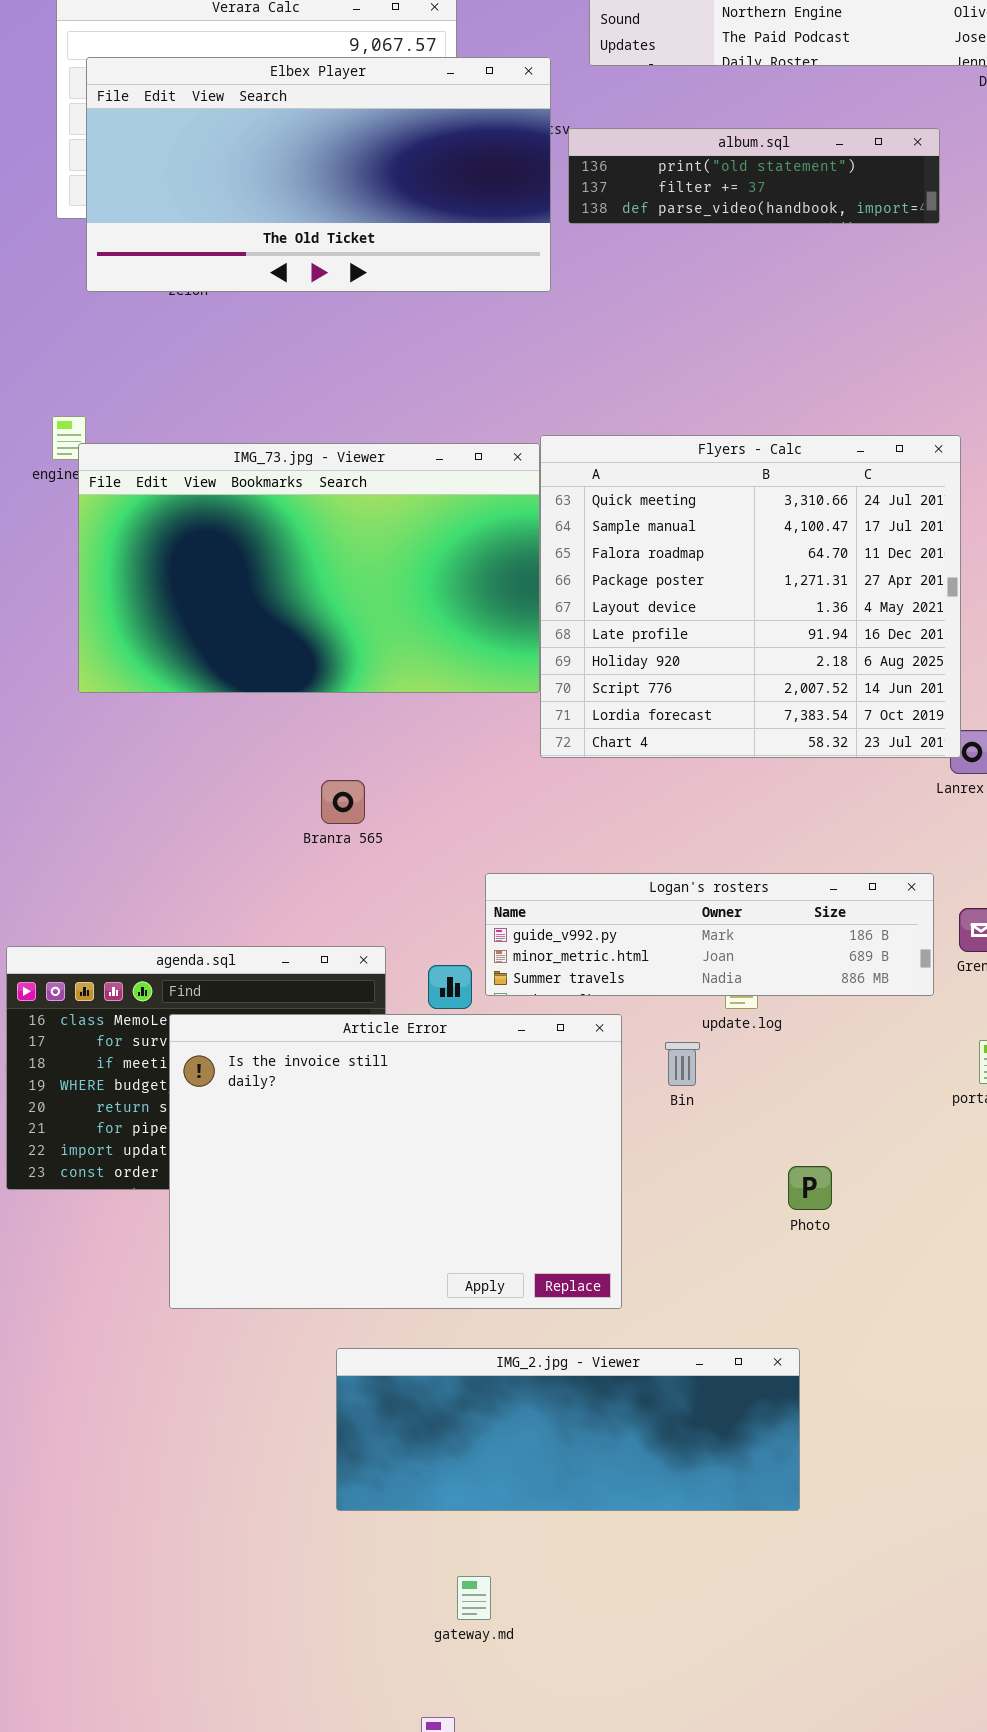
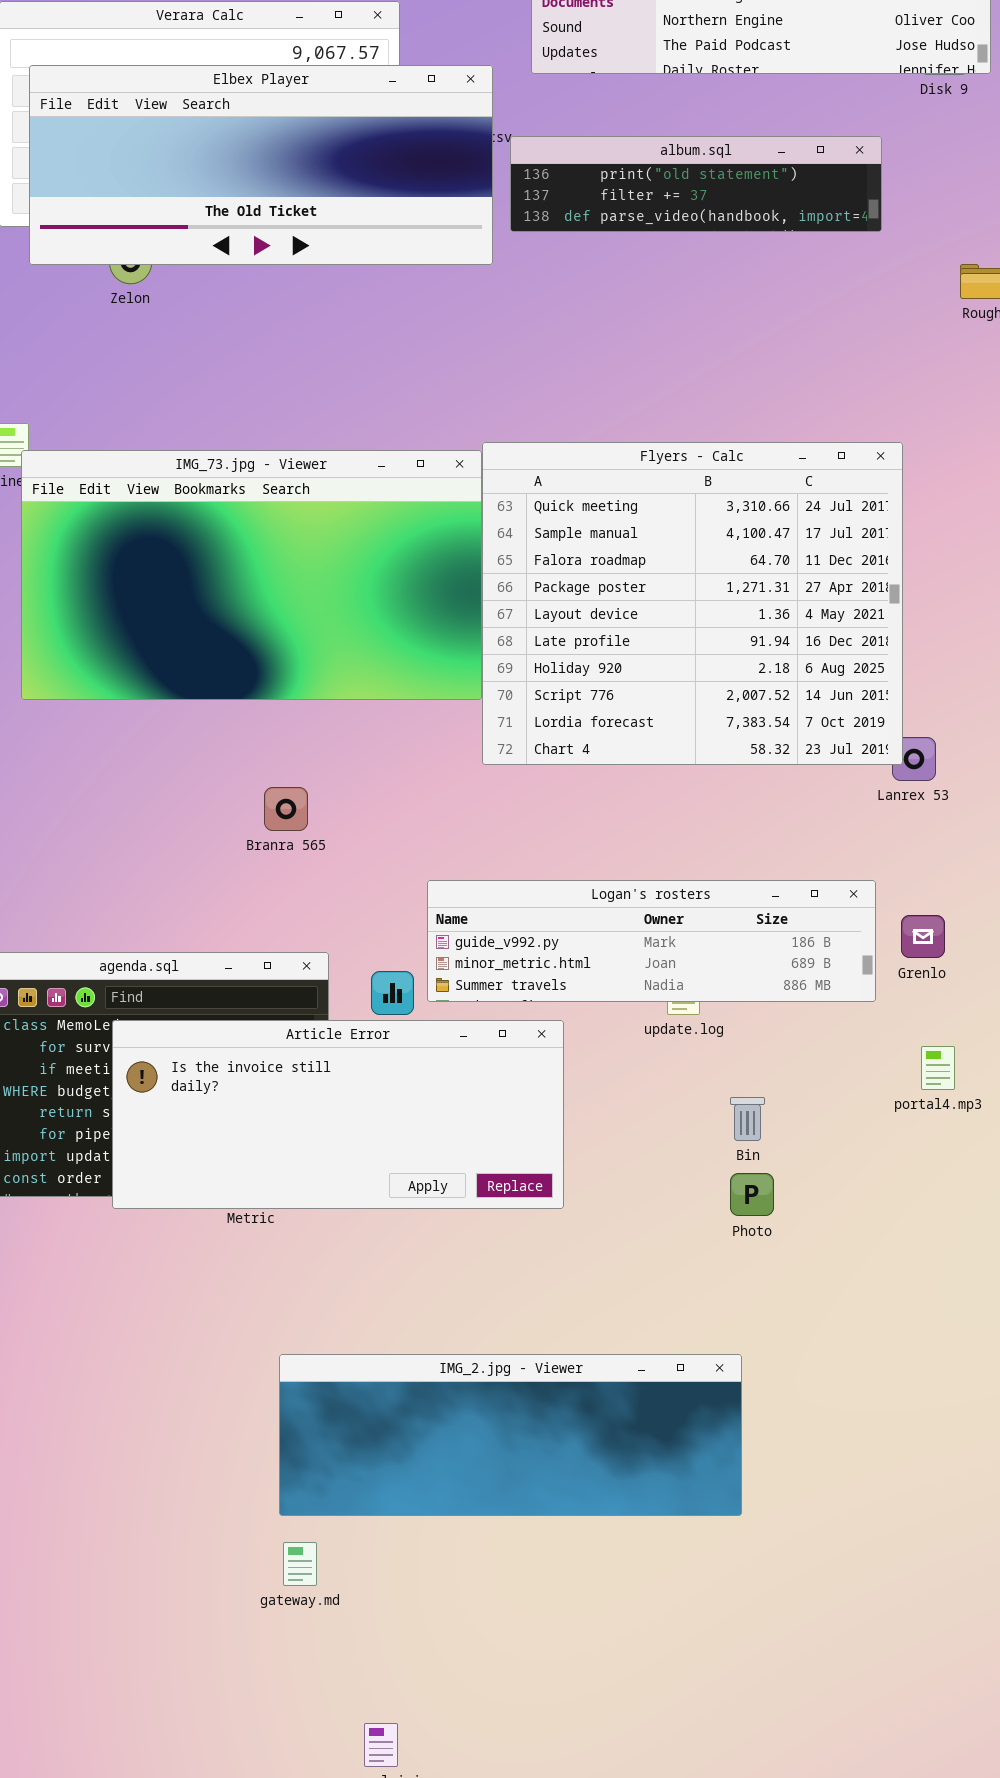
Elbex Player: [86,57,551,292] -> [29,65,493,265], resized
Article Error: [169,1014,622,1309] -> [112,1020,564,1209], resized
Bin: [665,1042,700,1086] -> [730,1097,765,1141], moved
gateway.md: [457,1576,491,1620] -> [283,1542,317,1586], moved

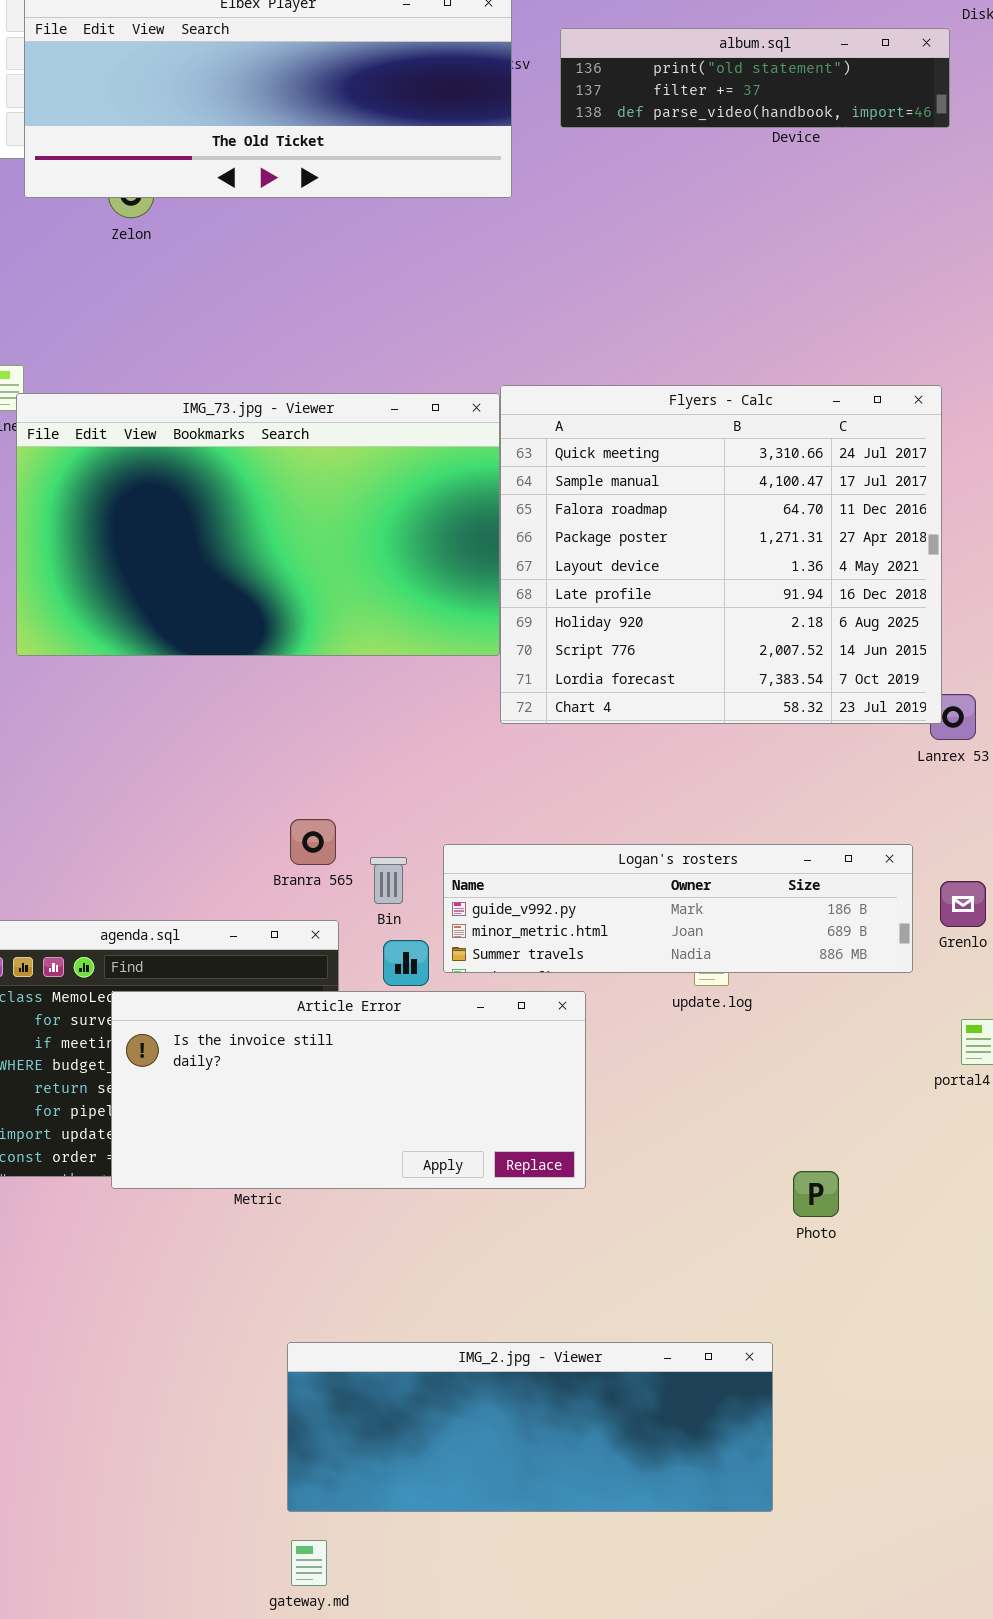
album.sql: [510,136,882,232] -> [560,28,950,128], moved
Branra 565: [264,787,308,831] -> [290,819,336,865], moved
Bin: [730,1097,765,1141] -> [370,857,407,904], moved
Photo: [730,1173,774,1216] -> [793,1171,839,1217], moved

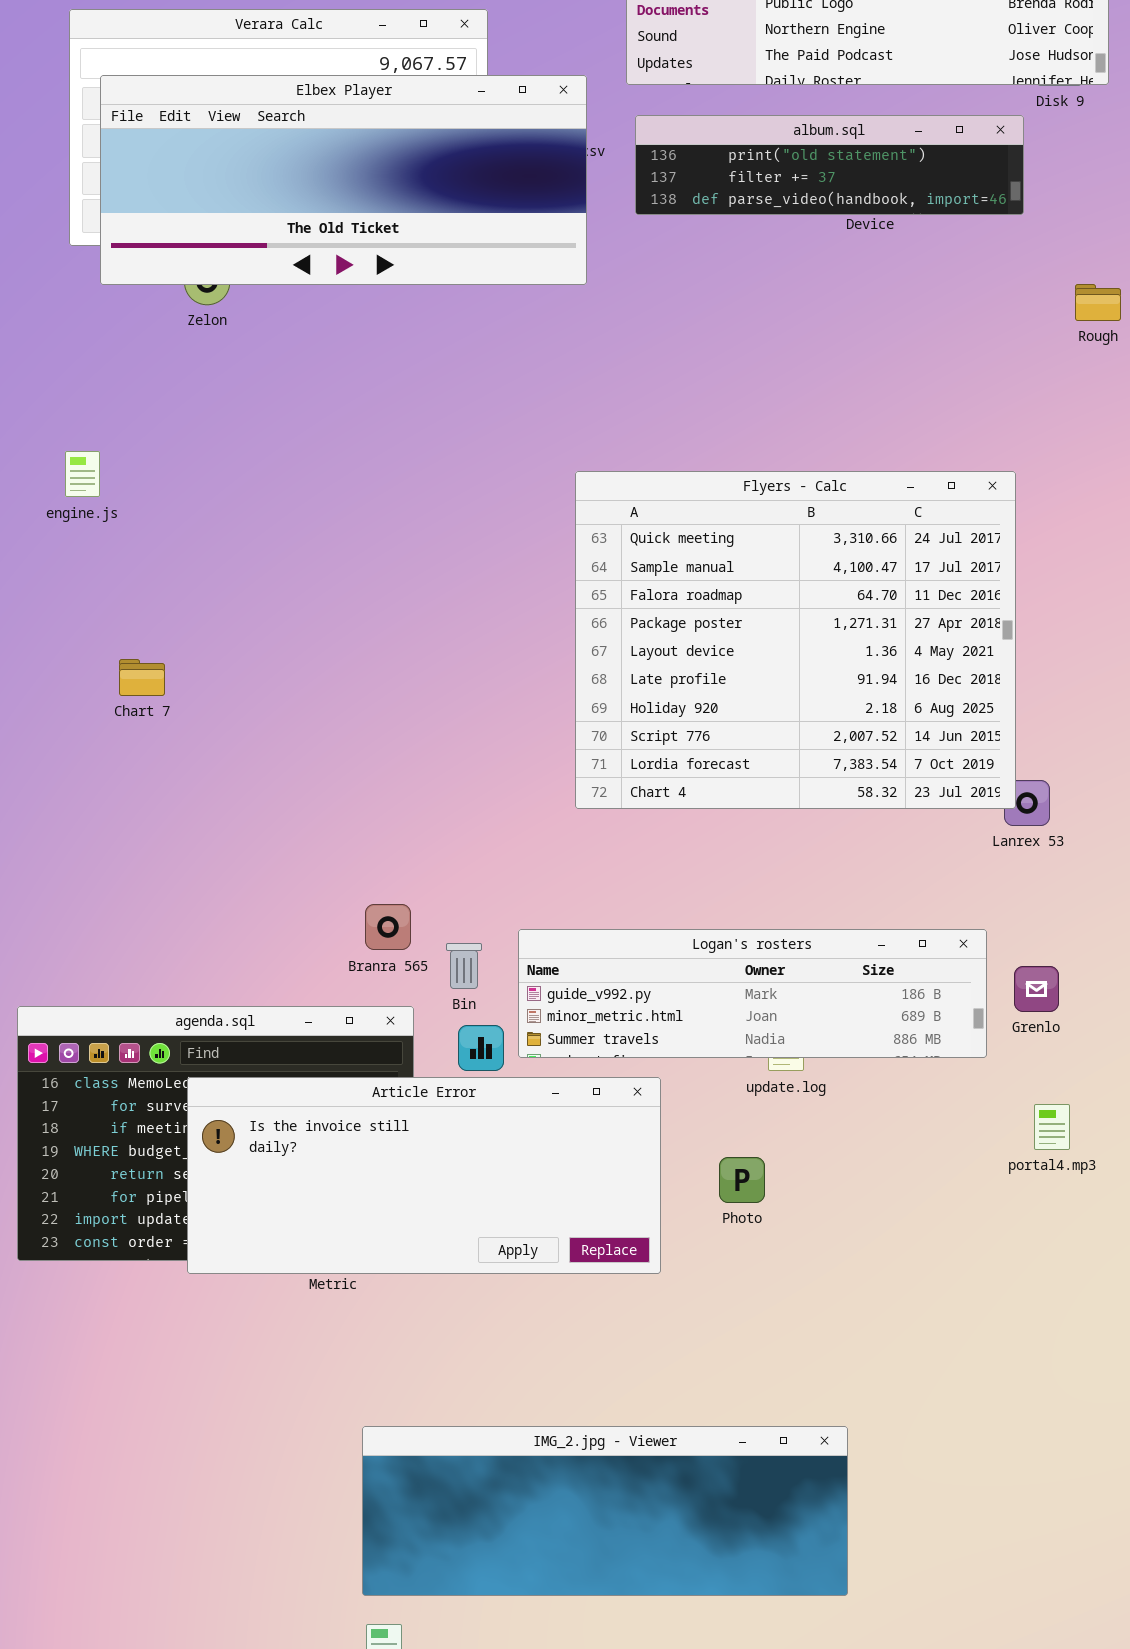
IMG_73.jpg - Viewer: [16,393,500,656] -> none, closed
Photo: [793,1171,839,1217] -> [719,1157,765,1203], moved

